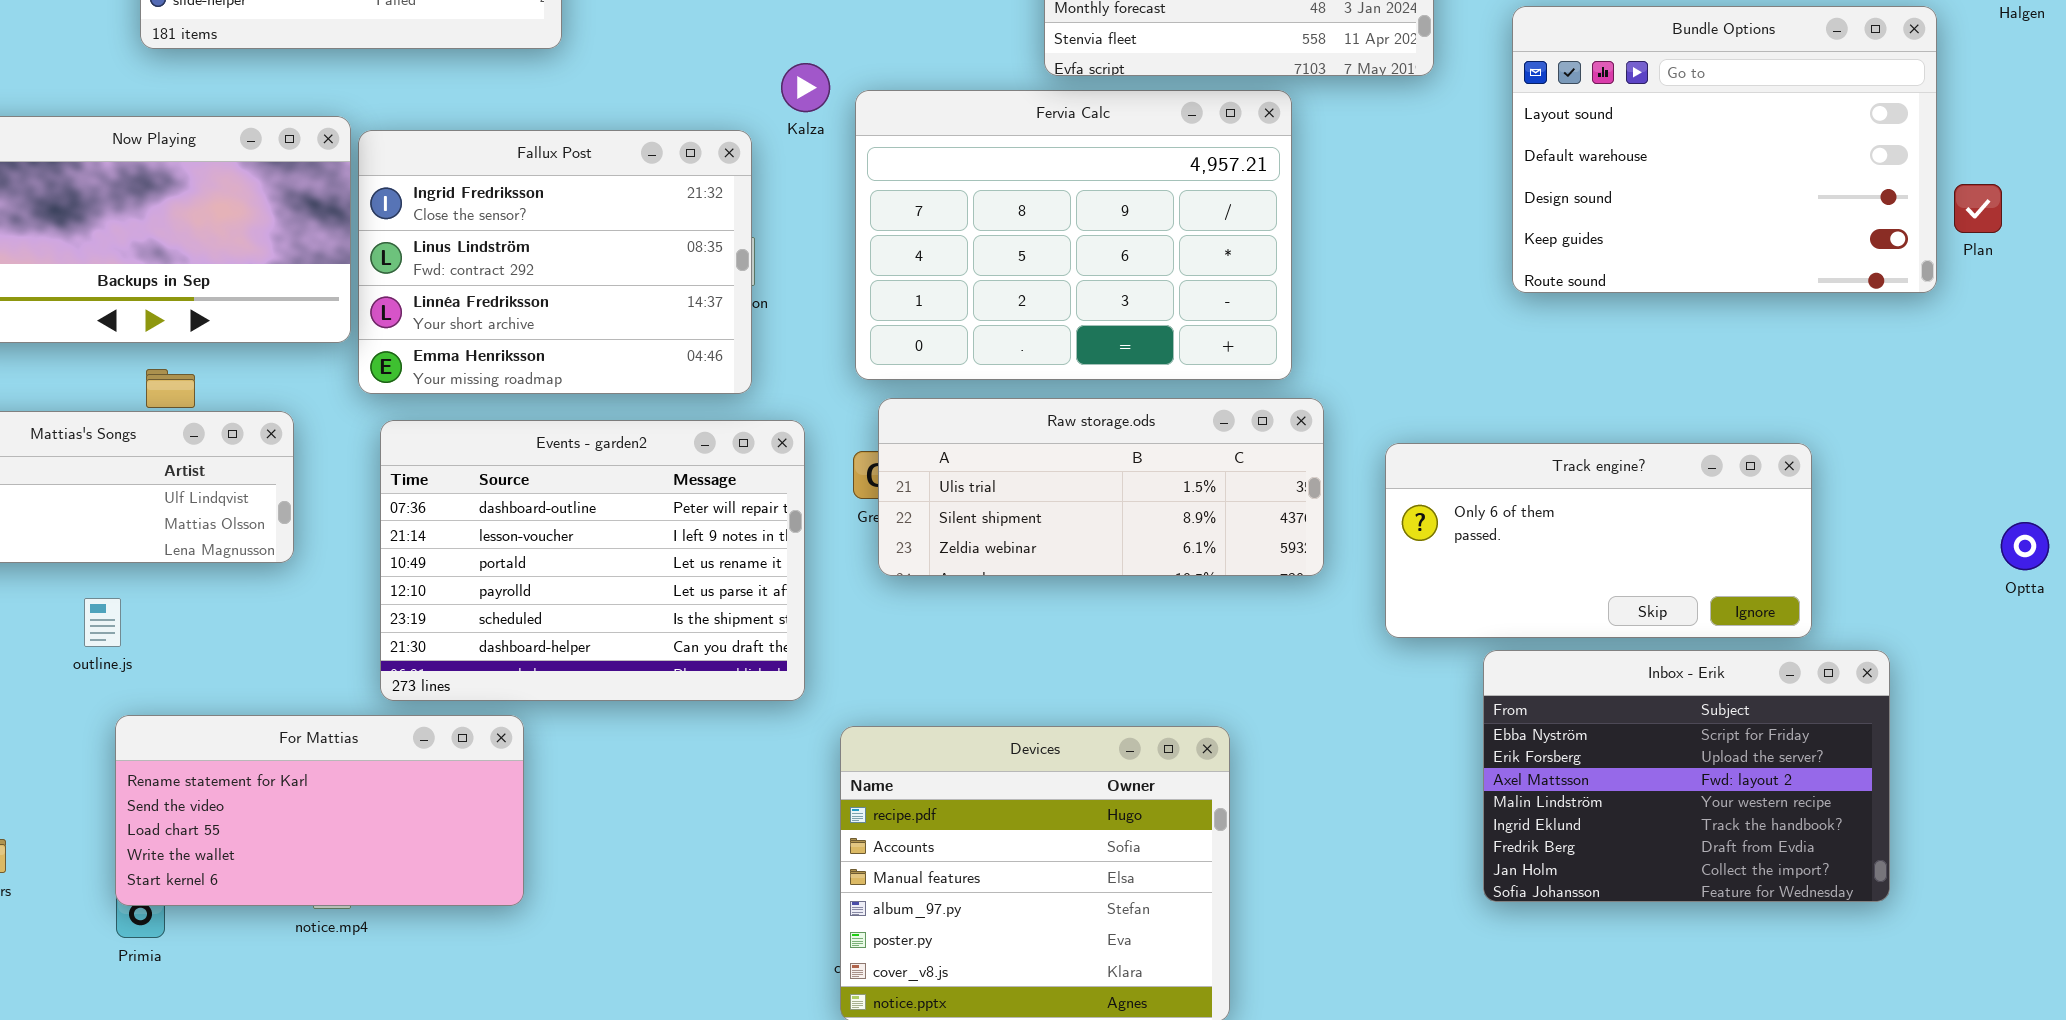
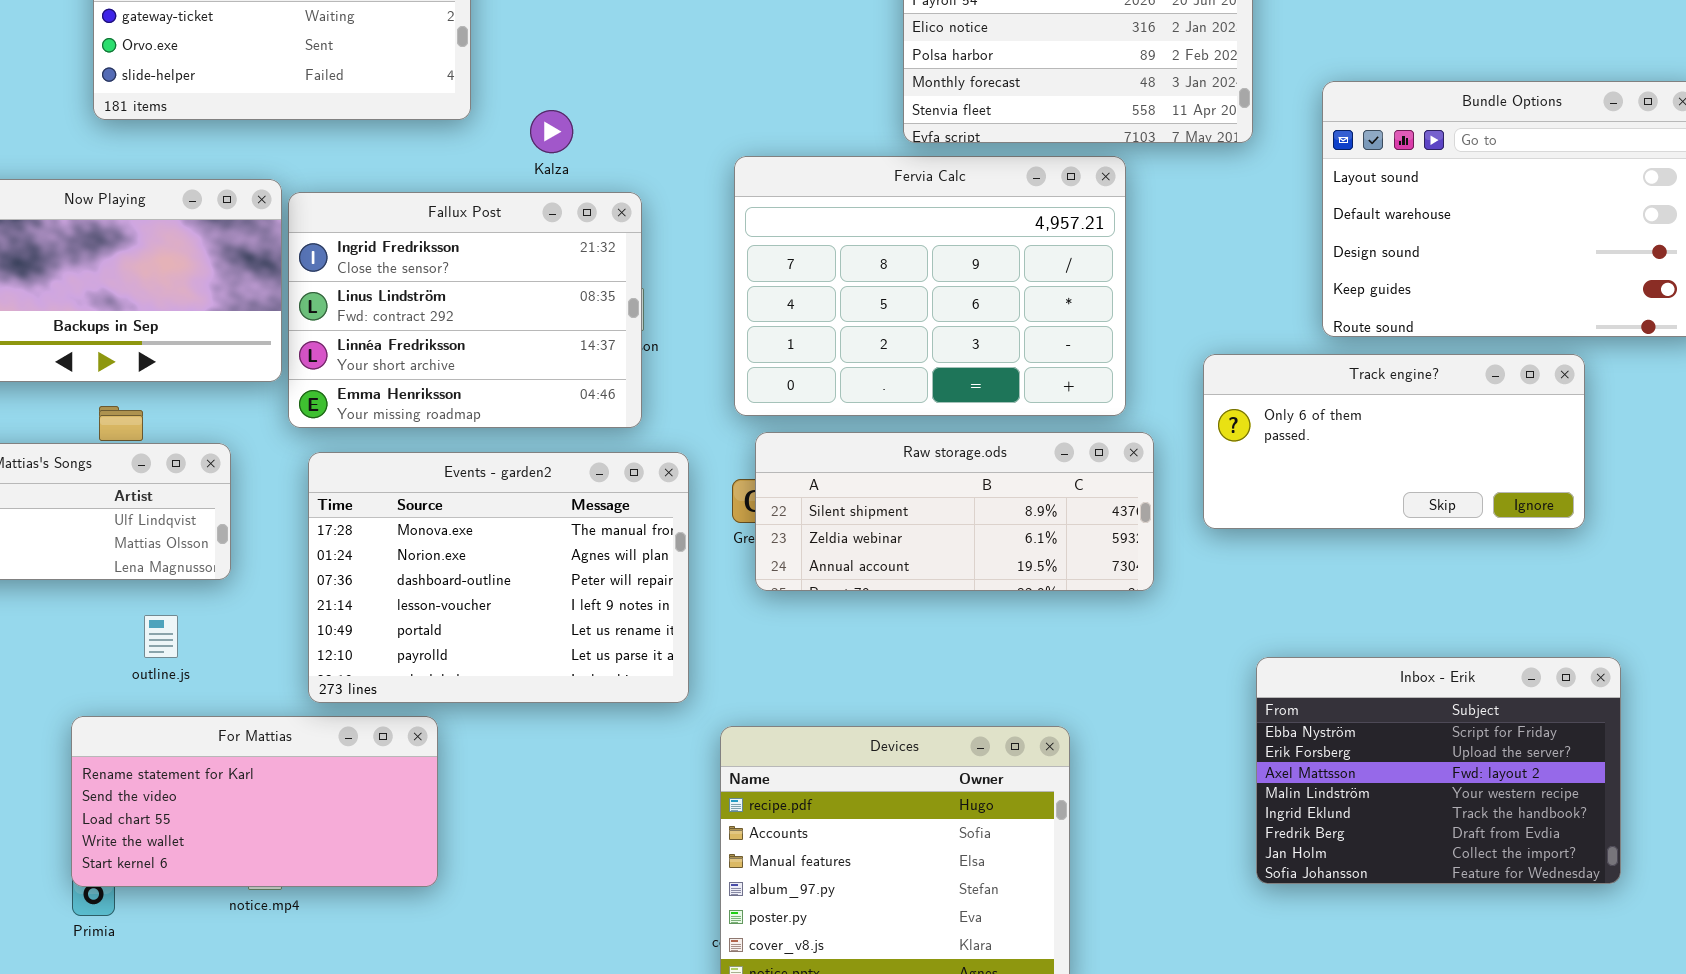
Kalza: [781,63,830,112] -> [530,110,573,153], moved
Raw storage.ods: [878,398,1324,576] -> [755,432,1154,591], scrolled down 1 row
Events - garden2: [380,420,805,701] -> [308,452,689,703], scrolled up 2 rows
Track engine?: [1385,443,1812,638] -> [1203,354,1585,529], moved
outline.js: [84,598,121,647] -> [144,615,178,658], moved
Inbox - Erik: [1483,650,1890,902] -> [1256,657,1621,884], moved

